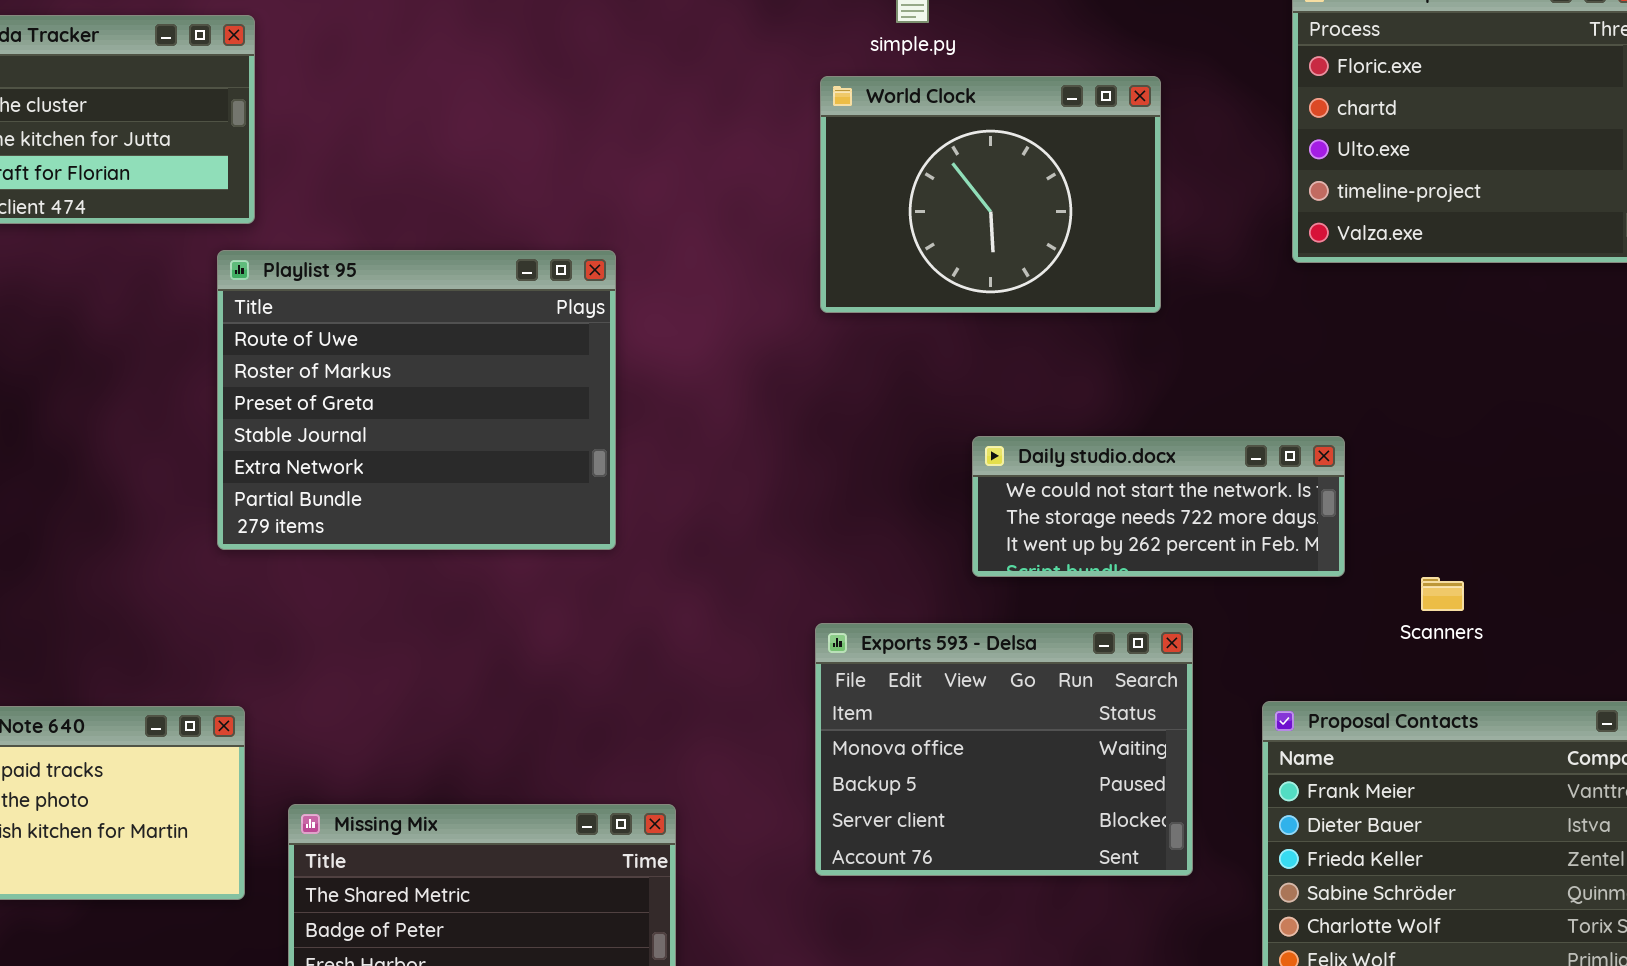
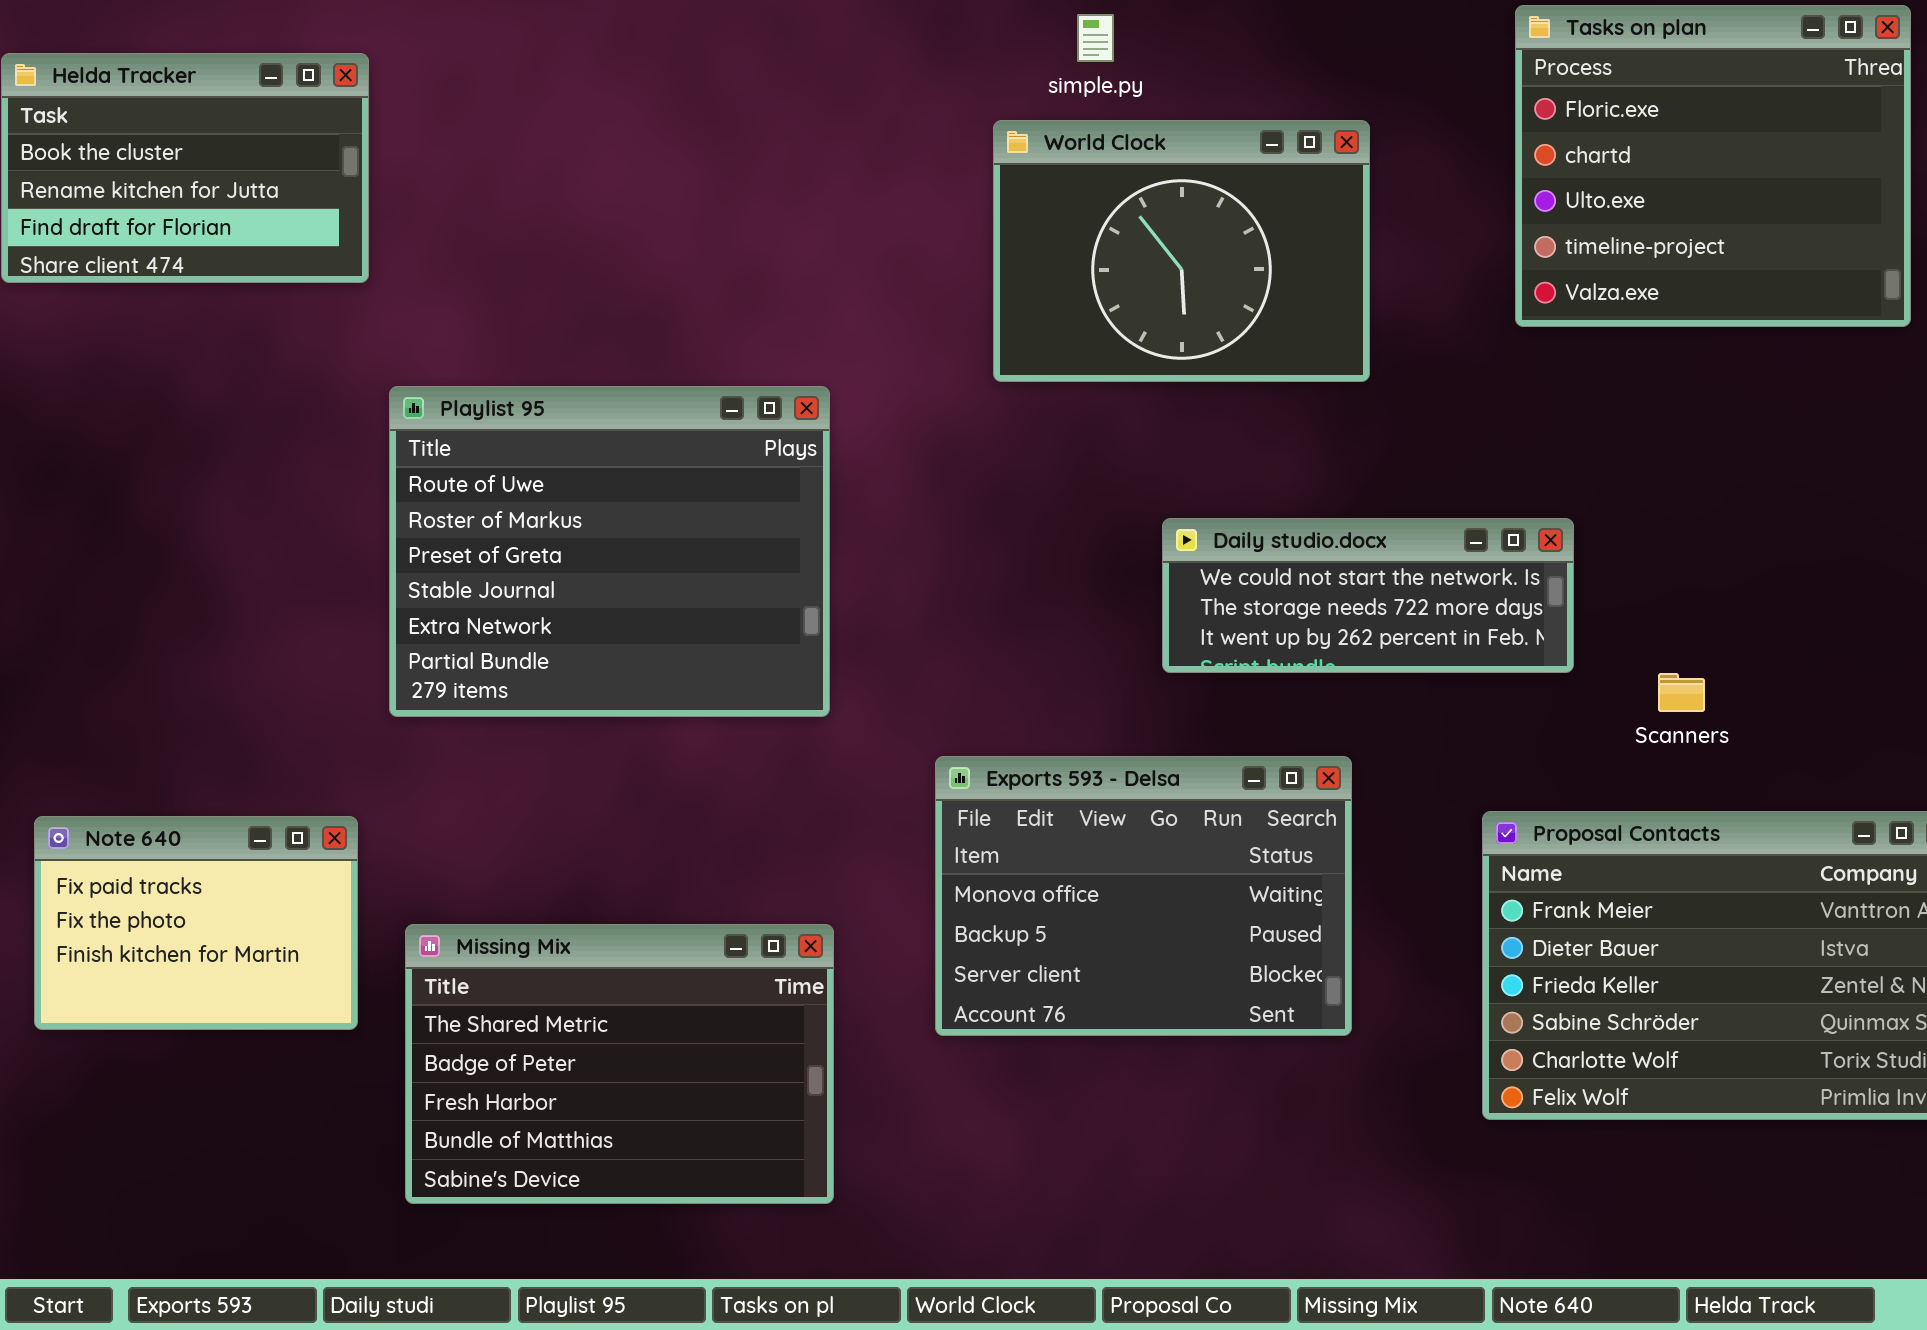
Playlist 95: [217,250,616,550] -> [389,386,830,717], moved
Exports 593 - Delsa: [815,623,1193,876] -> [935,756,1352,1036], moved

